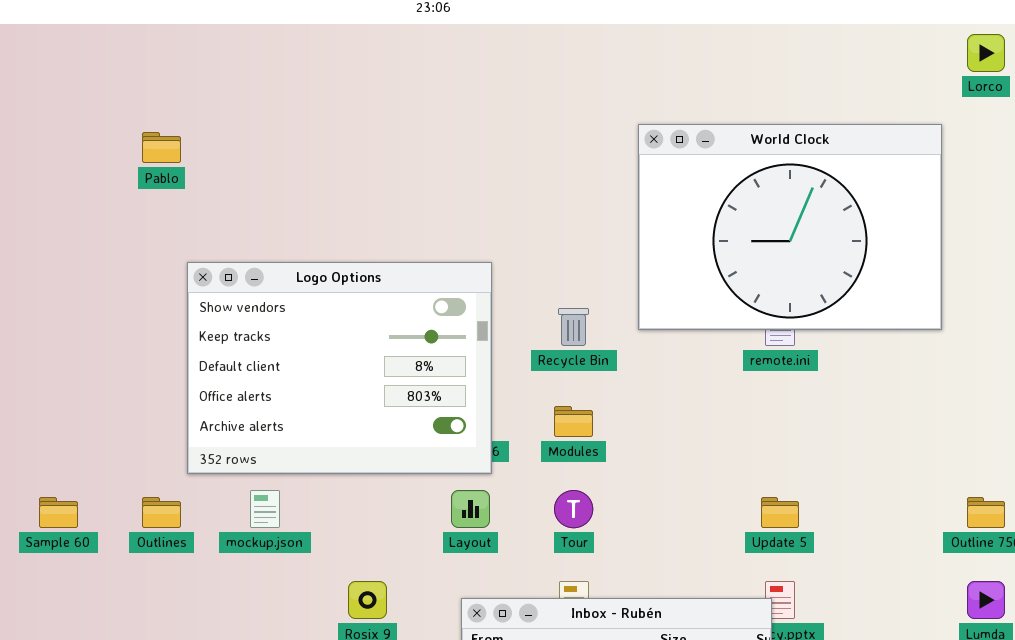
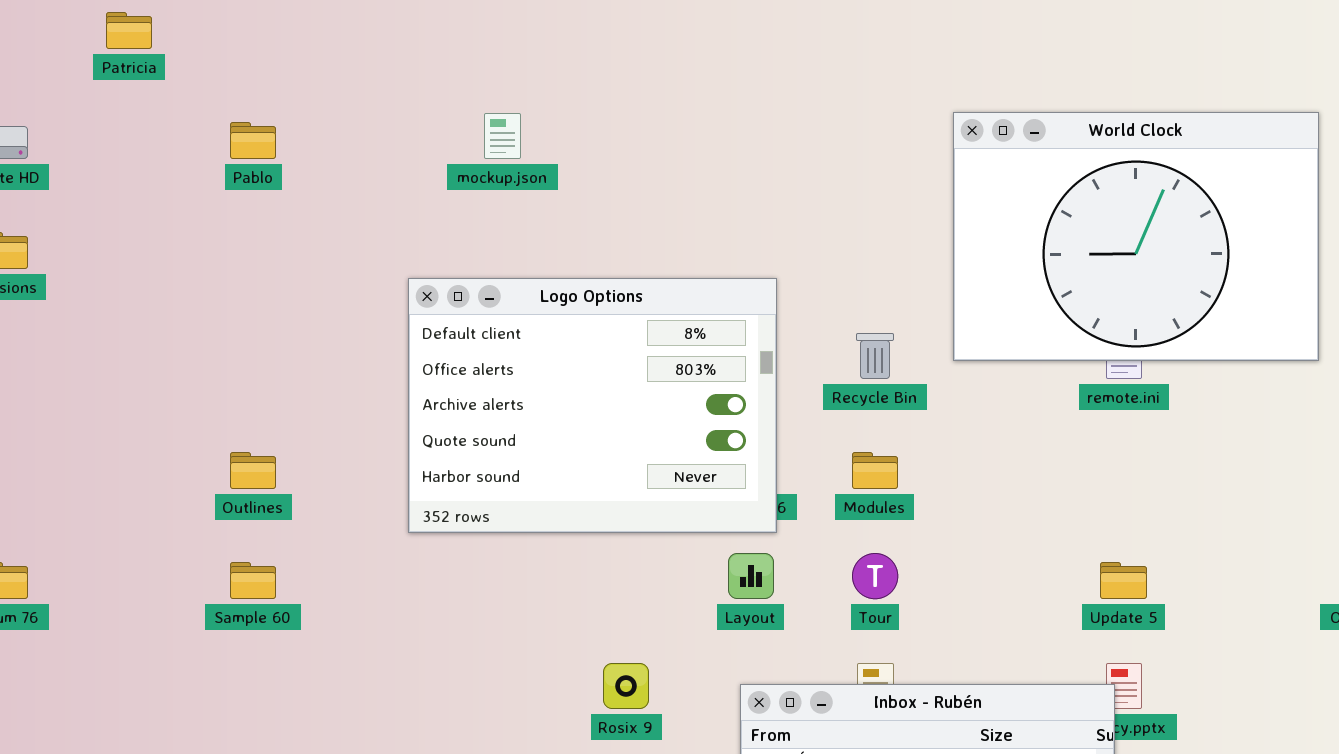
Pablo: [142,132,181,163] -> [230,122,276,159], moved
Logo Options: [187,262,492,474] -> [408,278,777,533], scrolled down 2 rows
mockup.json: [250,490,280,528] -> [484,113,521,159], moved
Outlines: [142,497,181,528] -> [230,452,276,489], moved

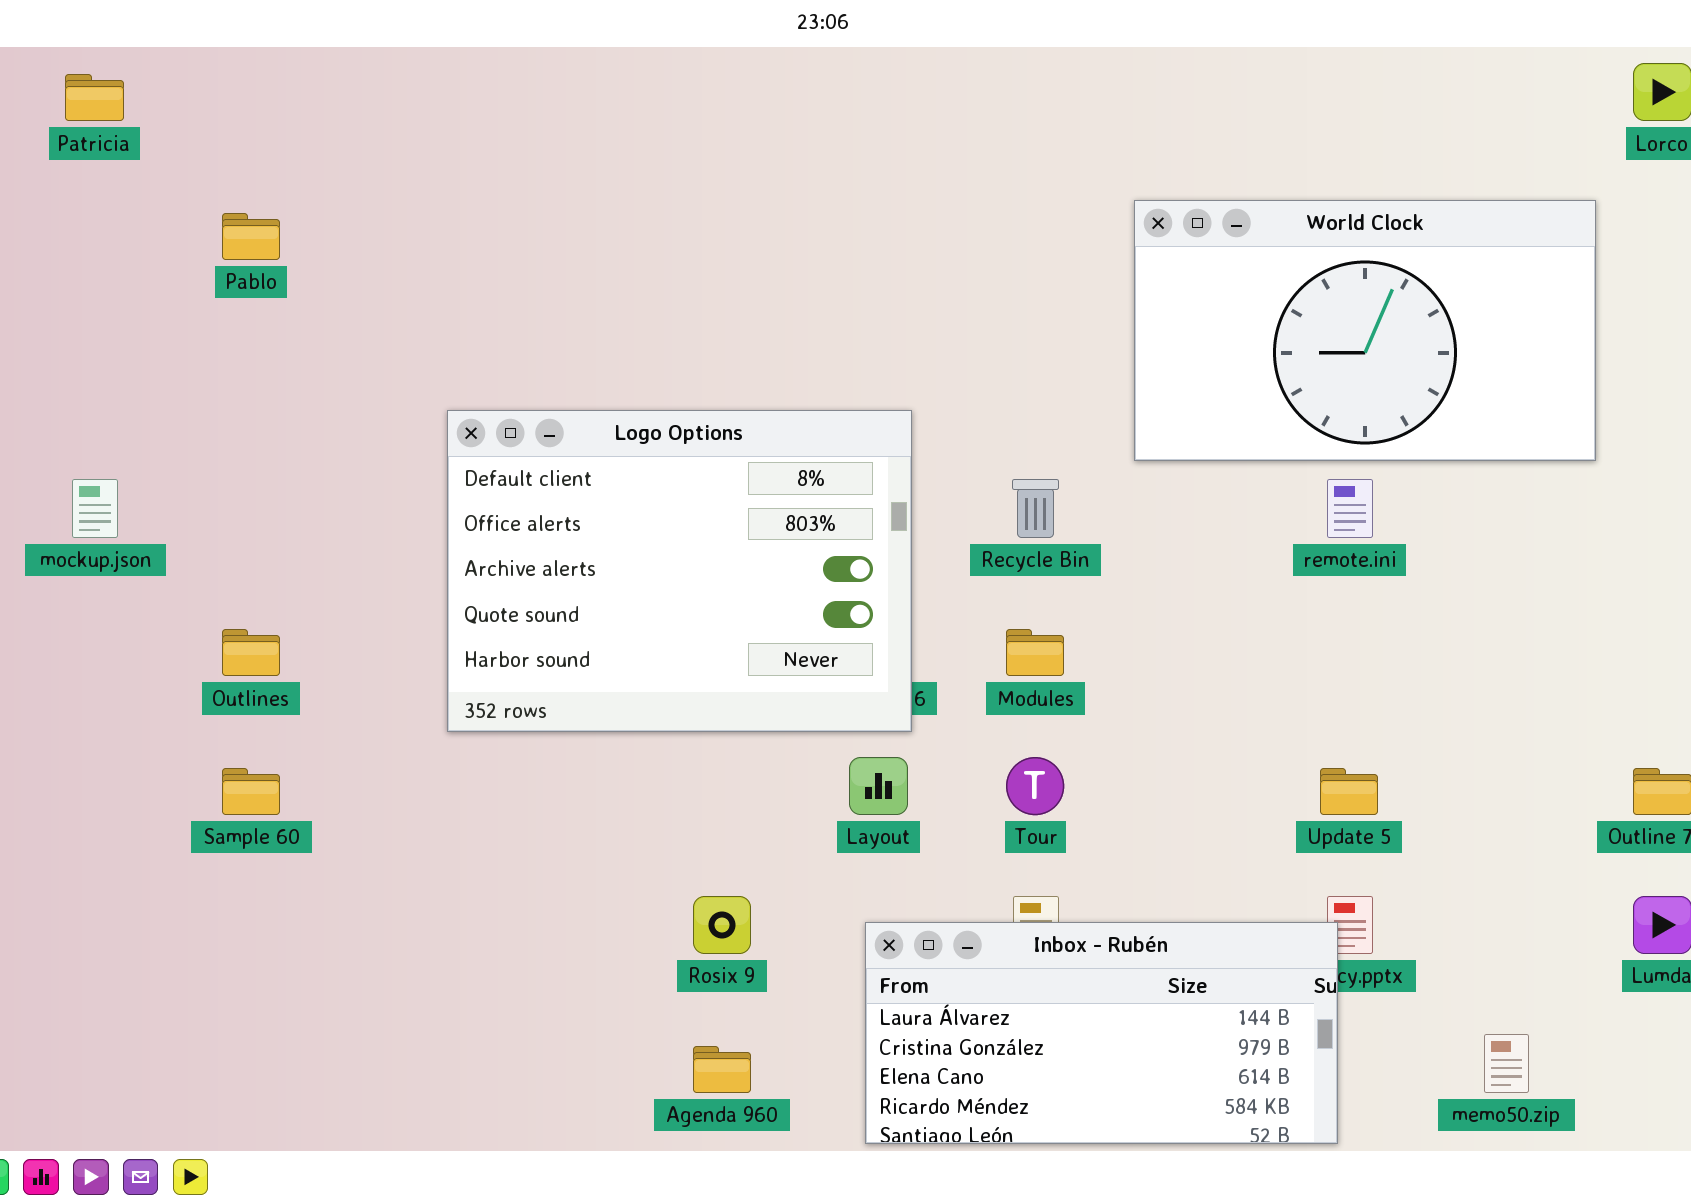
World Clock: [953,112,1319,361] -> [1134,200,1596,461], resized
mockup.json: [484,113,521,159] -> [72,479,118,538], moved

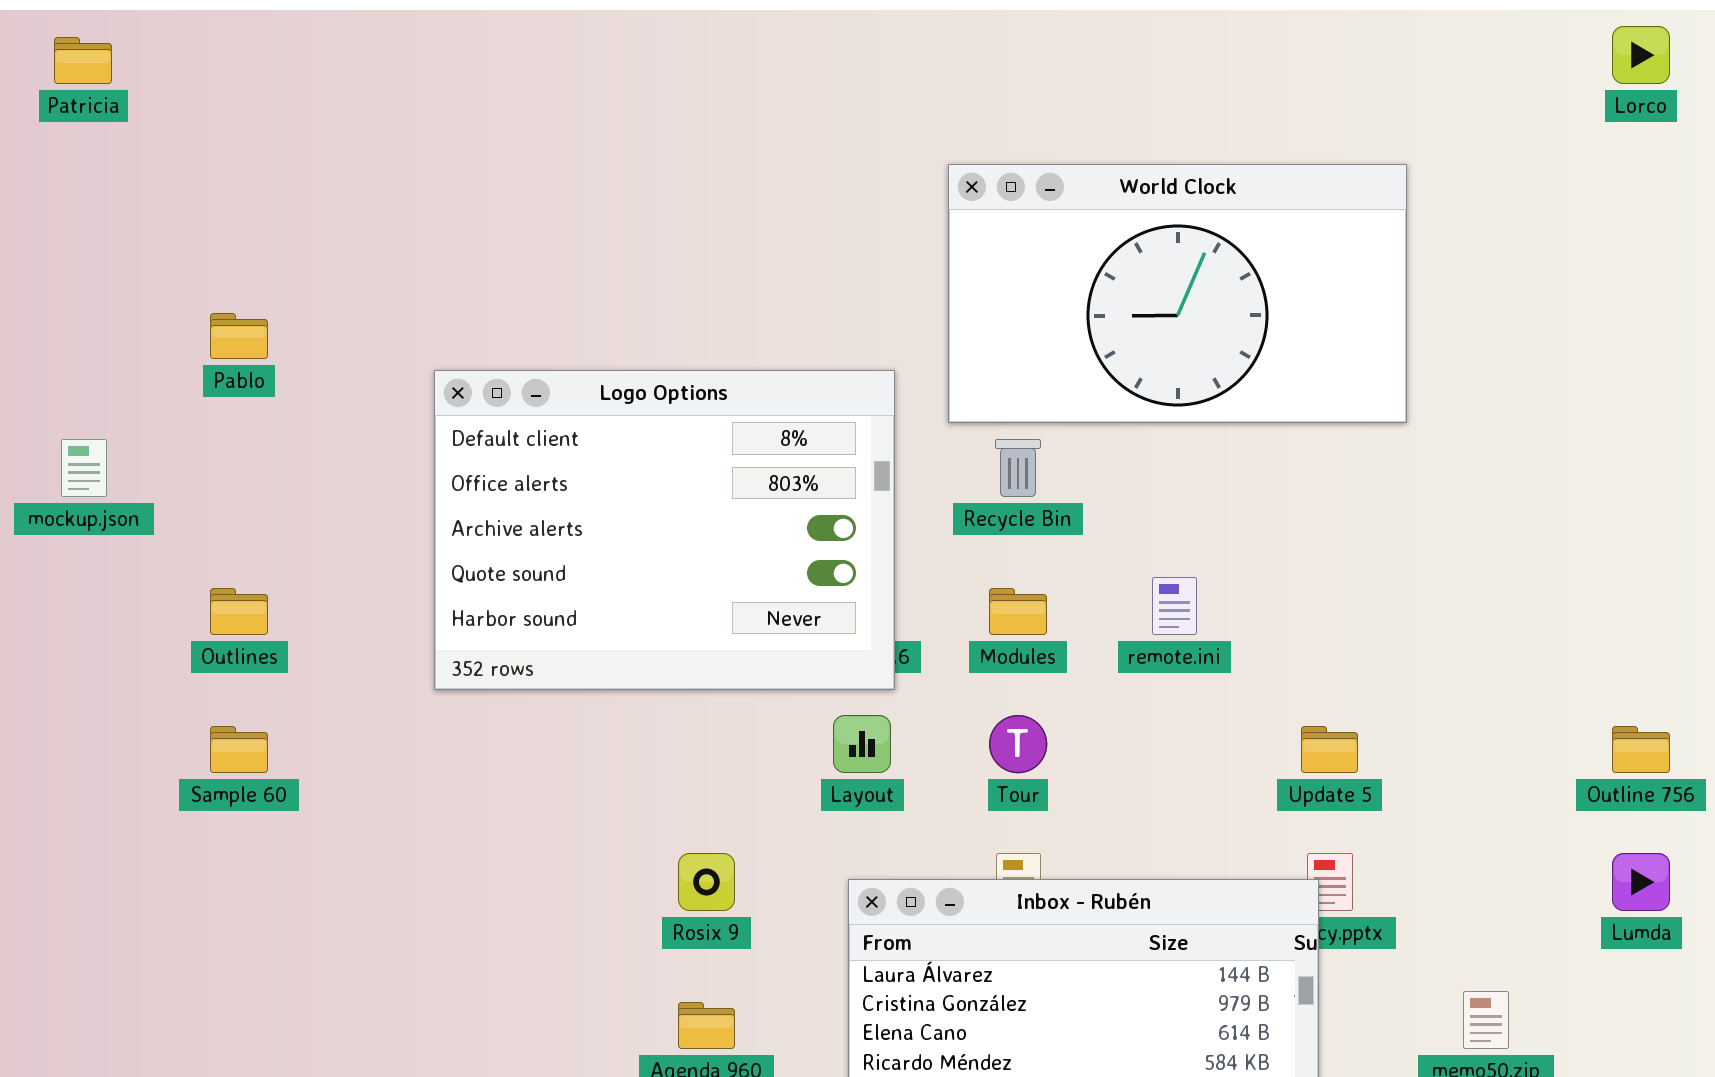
World Clock: [1134,200,1596,461] -> [948,164,1407,423], moved
Pablo: [222,213,280,260] -> [210,313,268,359], moved
remote.ini: [1327,479,1373,538] -> [1152,577,1197,635], moved

